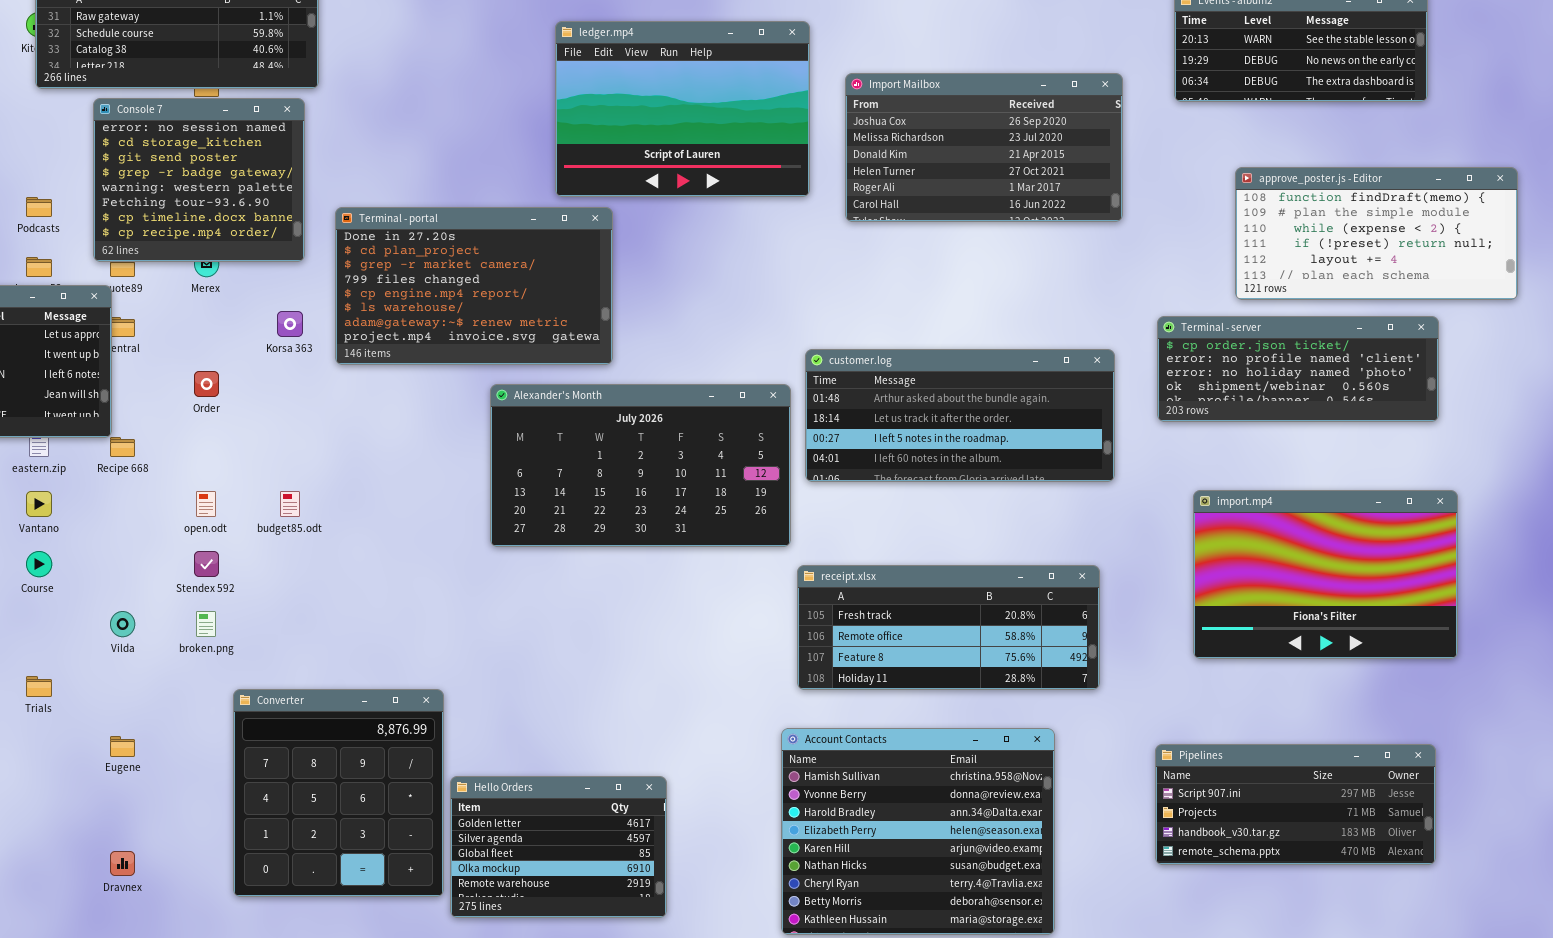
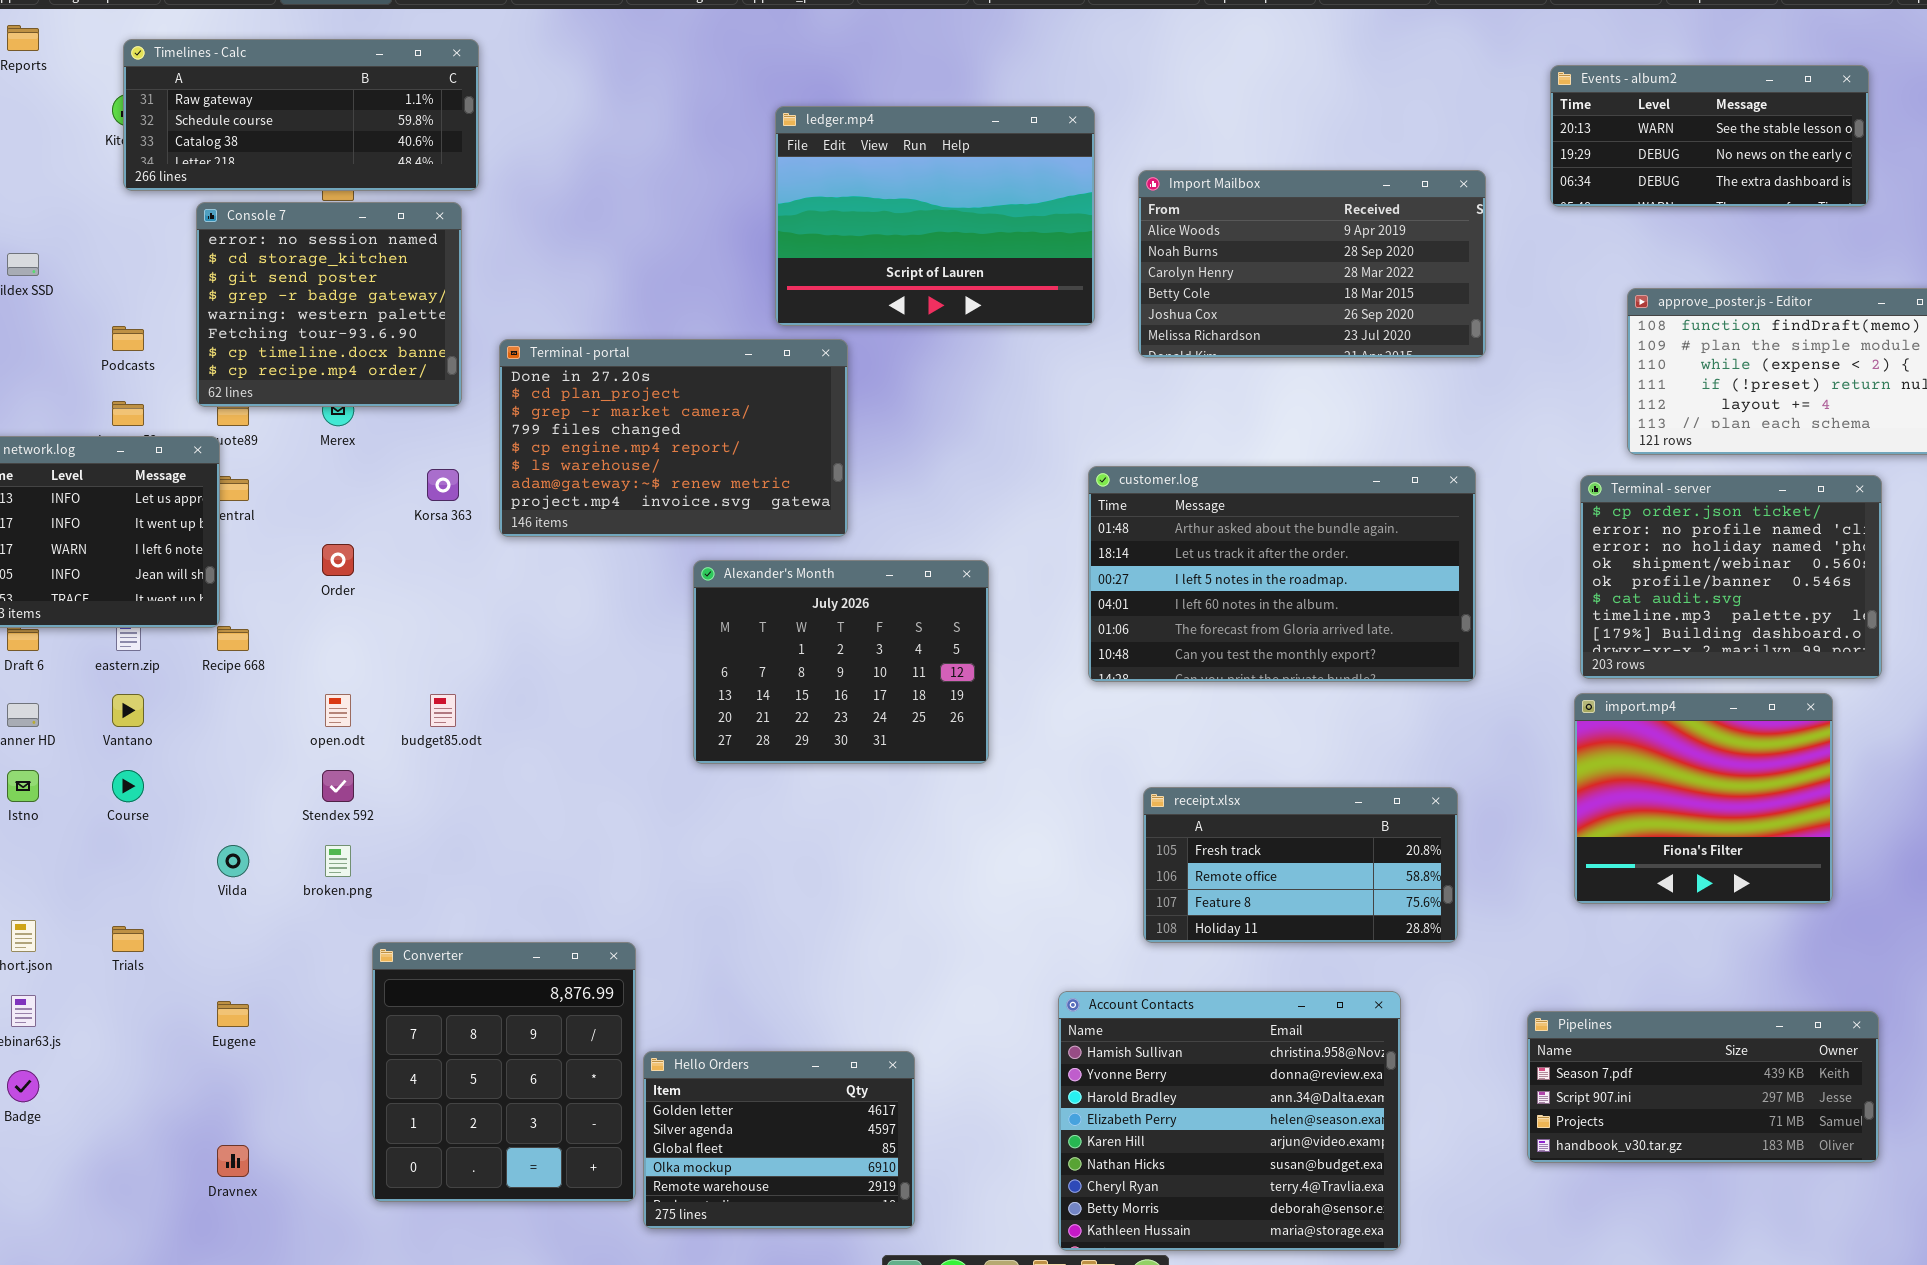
Import Mailbox: [845,73,1123,222] -> [1138,170,1486,358], scrolled up 4 rows
Terminal - server: [1157,316,1439,422] -> [1580,475,1882,679], resized
customer.log: [805,349,1115,482] -> [1088,466,1476,682], resized
Alexander's Month: [490,384,791,547] -> [693,560,989,764], resized
import.mp4: [1193,490,1458,659] -> [1574,693,1833,904], resized
receipt.xlsx: [797,565,1100,690] -> [1143,787,1458,943], resized
Pipelines: [1155,744,1436,865] -> [1527,1011,1879,1163], scrolled up 1 row

